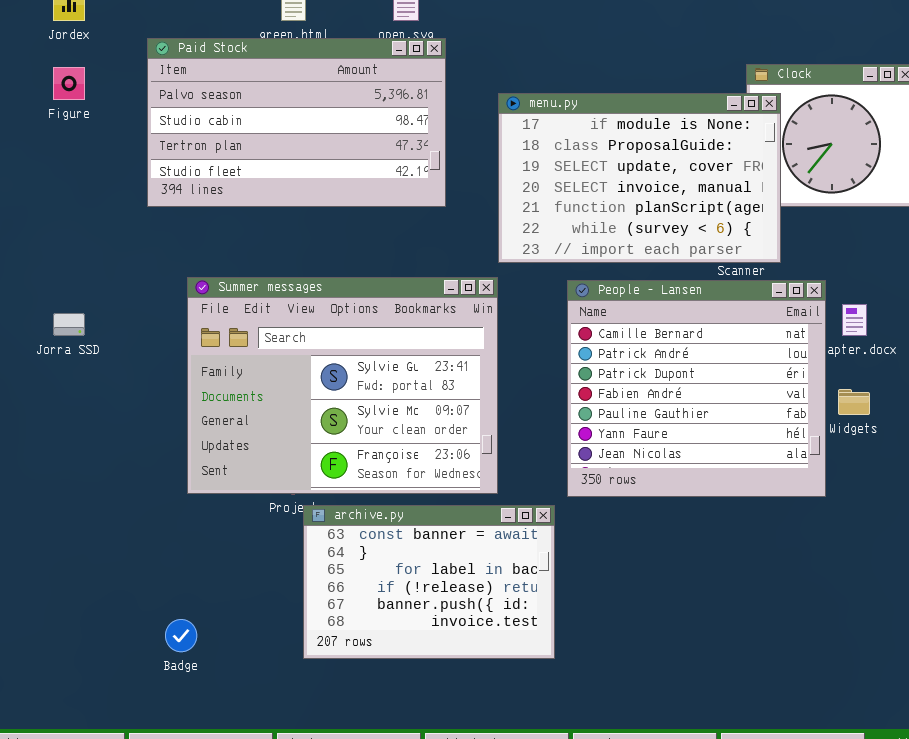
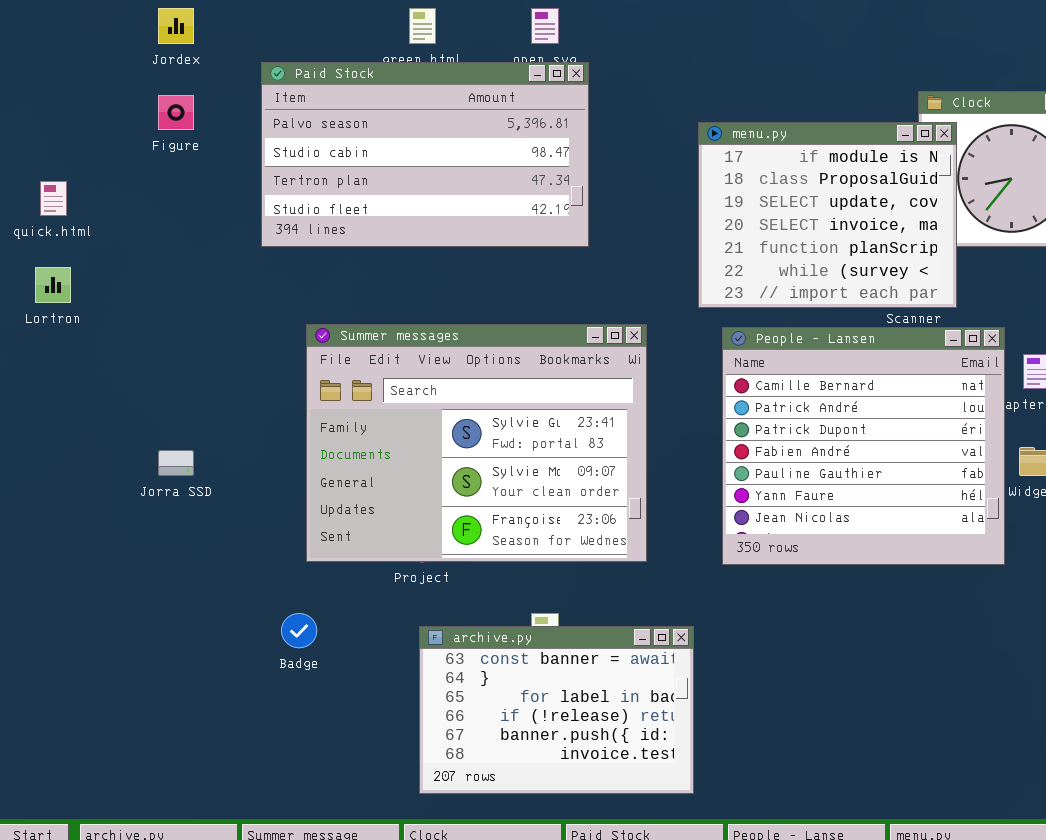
menu.py: [498,93,781,263] -> [698,122,957,308], resized
Jorra SSD: [53,313,85,336] -> [158,450,194,476], moved
archive.py: [303,505,555,659] -> [419,626,694,794], moved
Badge: [165,619,197,652] -> [281,613,317,648], moved

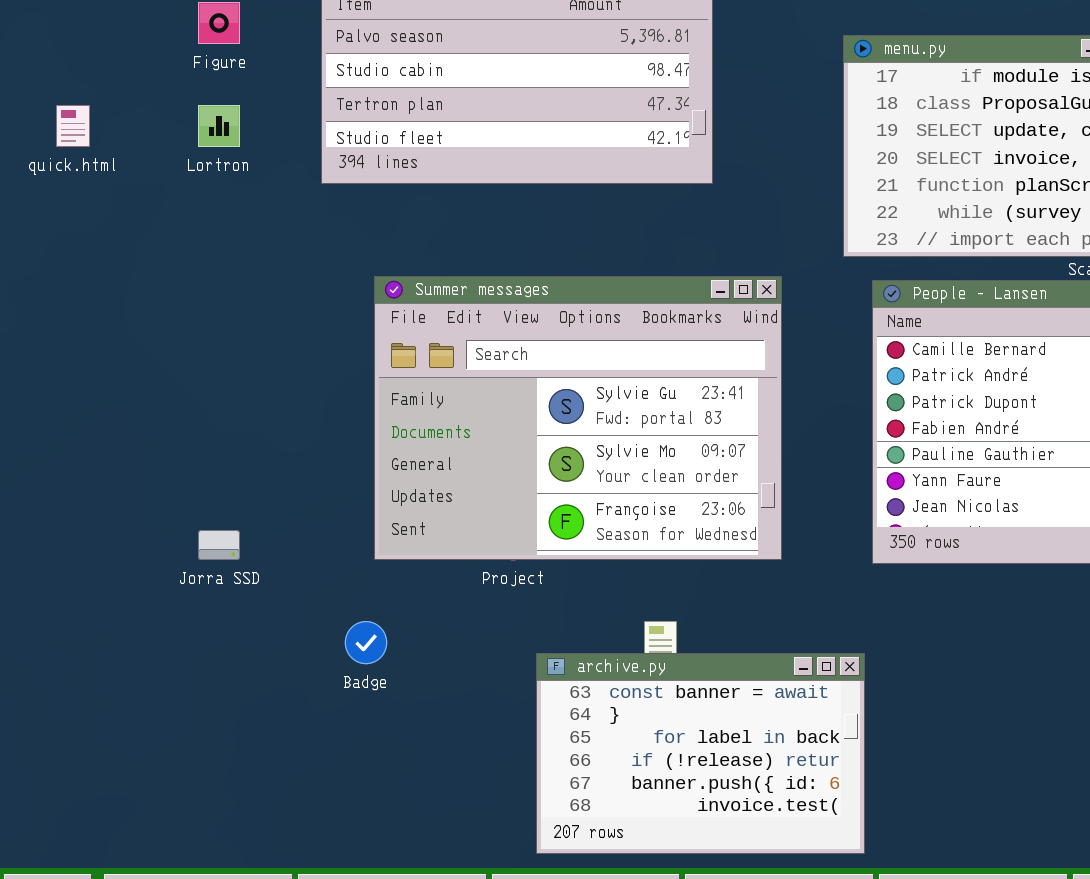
Lortron: [35,267,71,303] -> [198,105,240,147], moved
Jorra SSD: [158,450,194,476] -> [198,530,240,560], moved
archive.py: [419,626,694,794] -> [536,653,865,854], moved

